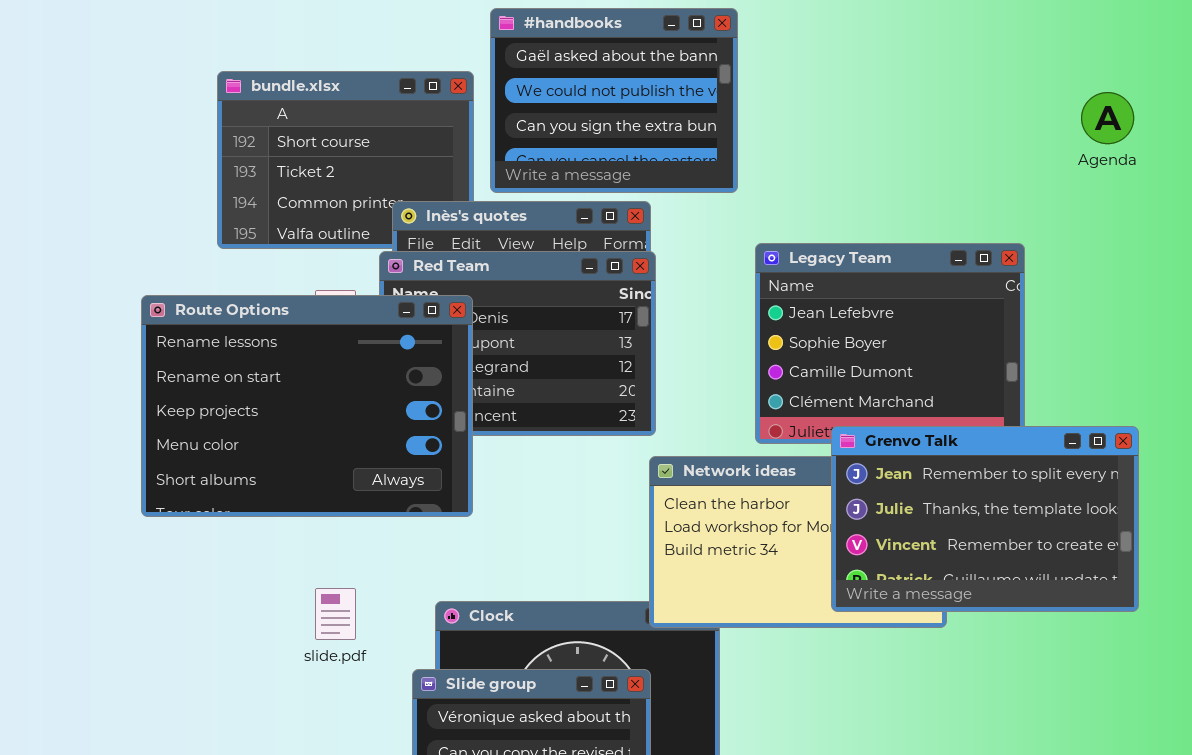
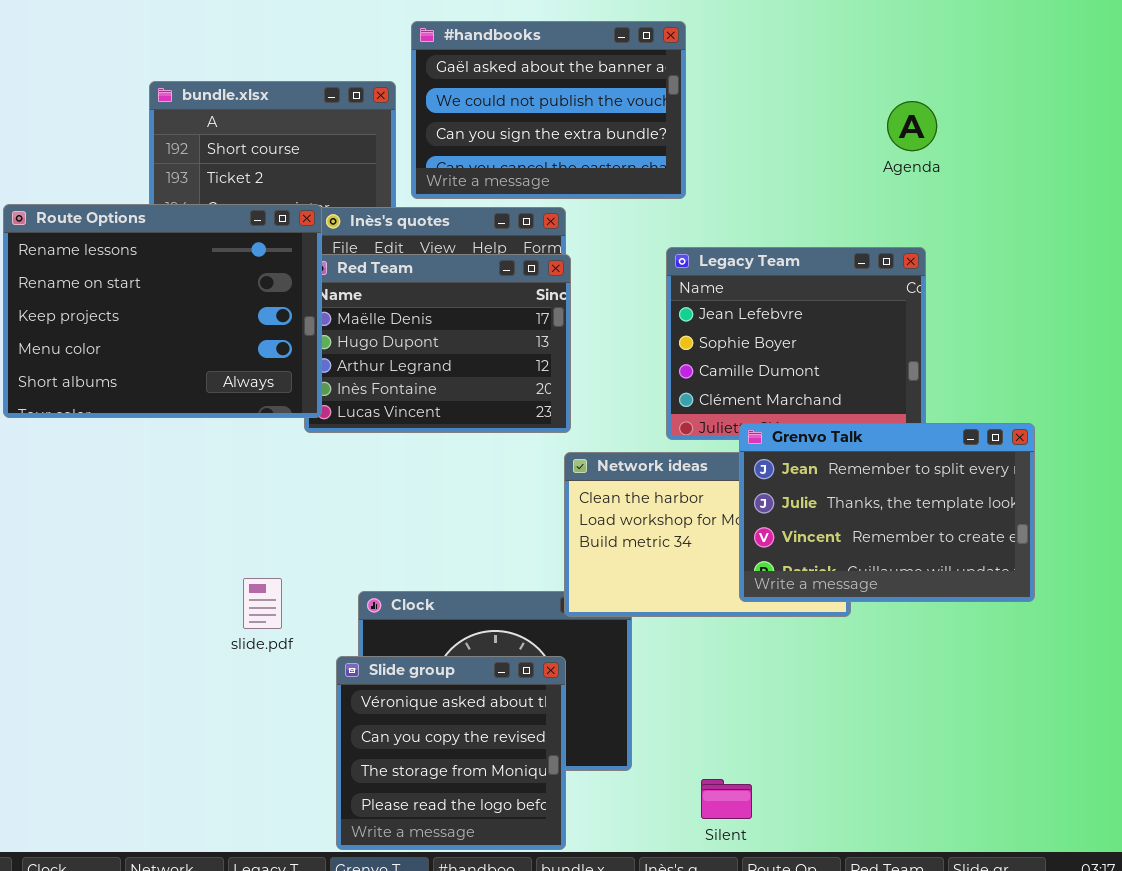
#handbooks: [490,8,738,193] -> [411,21,686,199], resized
Agenda: [1081,92,1134,144] -> [887,101,937,151], moved
Route Options: [141,295,473,517] -> [3,204,322,418], moved

